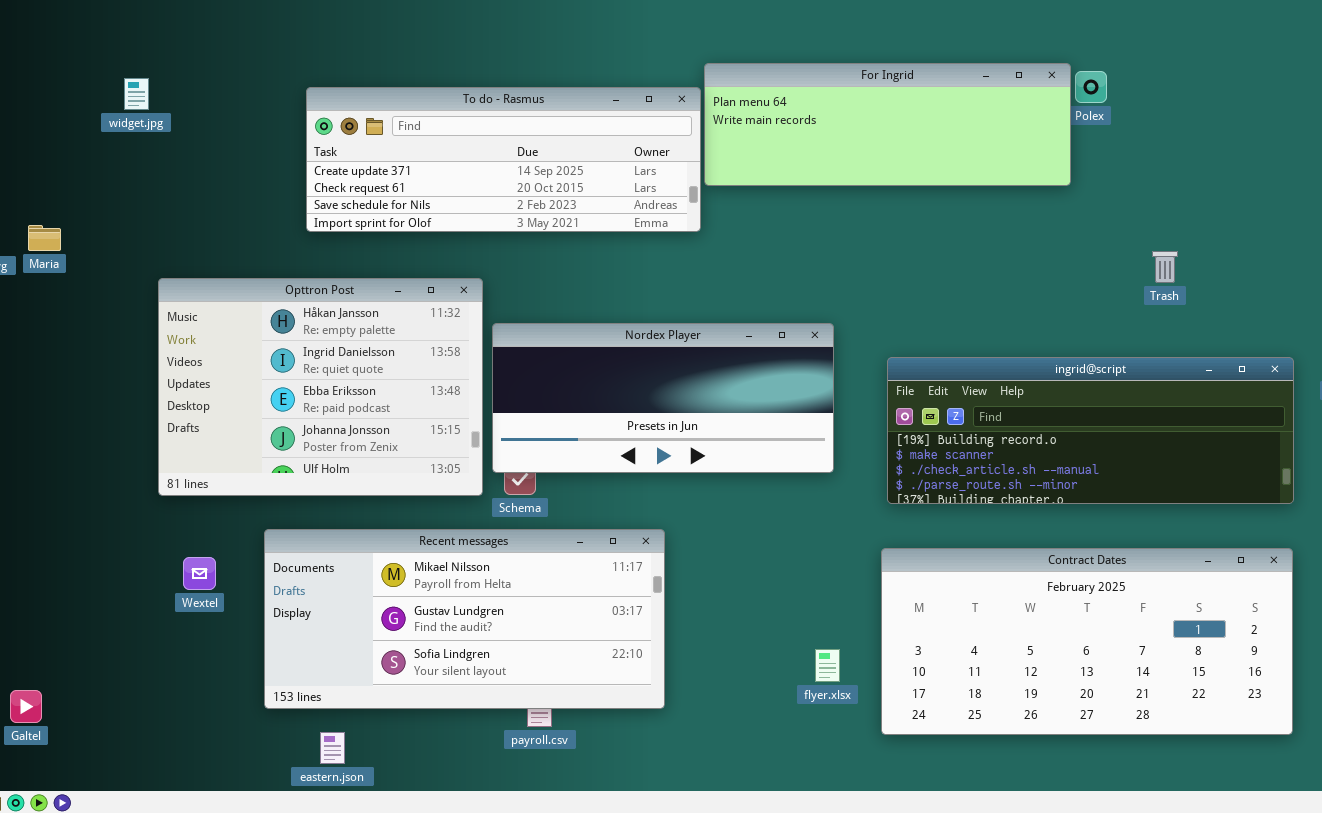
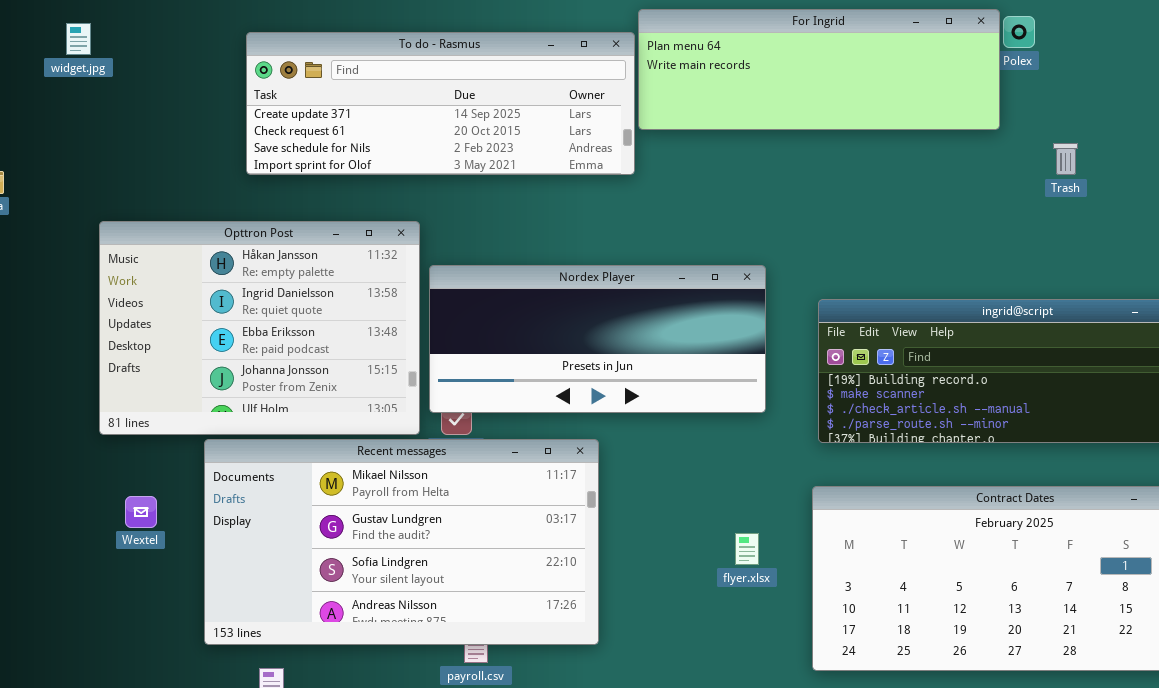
Trash: [1152,251,1178,283] -> [1053,143,1078,175], moved
Recent messages: [264,529,665,709] -> [204,439,599,645], resized
flyer.xlsx: [815,649,840,682] -> [735,533,759,565], moved

